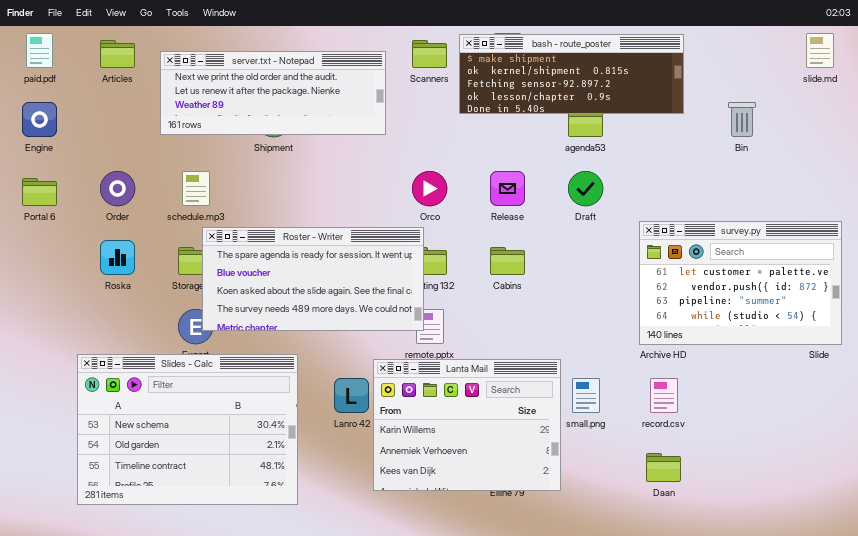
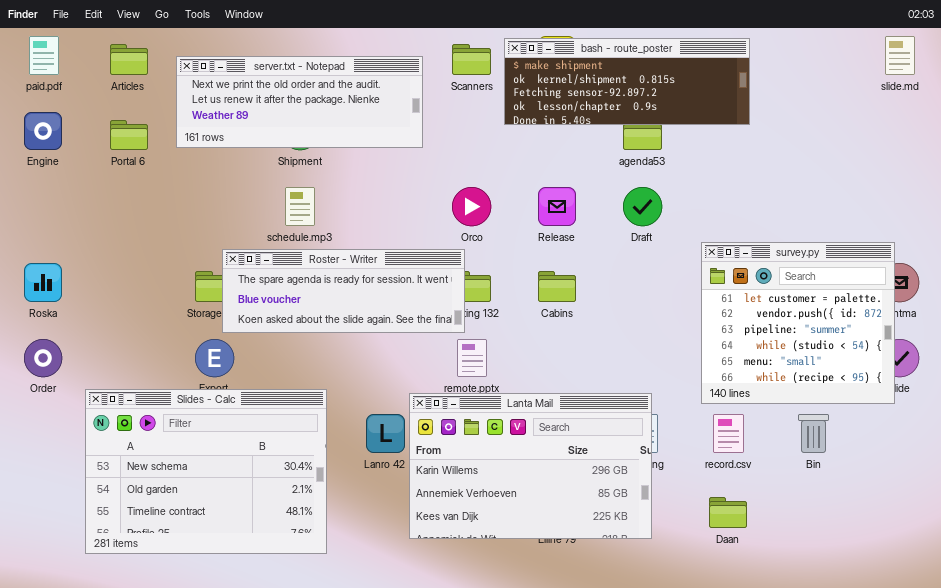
Bin: [728,102,756,137] -> [798,414,829,453], moved
Order: [100,171,135,206] -> [24,339,62,377], moved
schedule.mp3: [182,171,210,206] -> [285,187,315,226], moved
Portal 6: [22,178,57,206] -> [110,120,148,150], moved
survey.py: [639,221,842,345] -> [701,242,895,404], resized
Roster - Writer: [202,227,424,331] -> [222,249,465,333], resized
Roska: [100,240,135,275] -> [24,263,62,302], moved
Lanta Mail: [373,359,561,491] -> [409,393,652,539], resized

